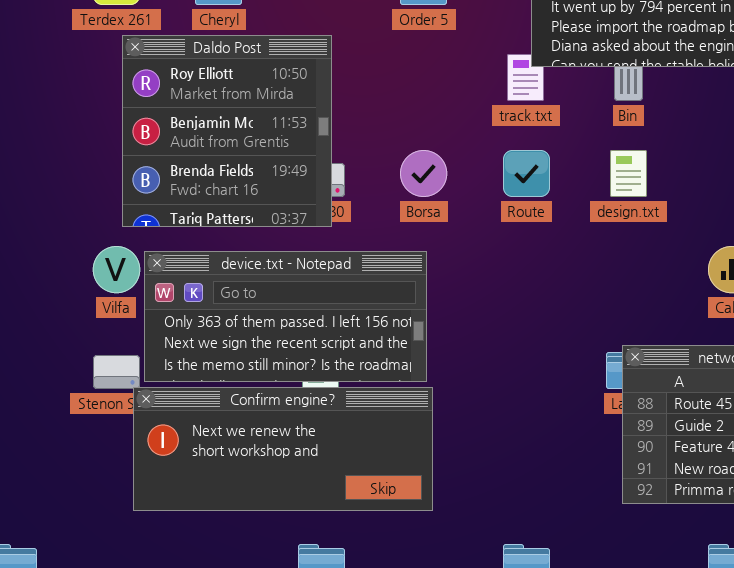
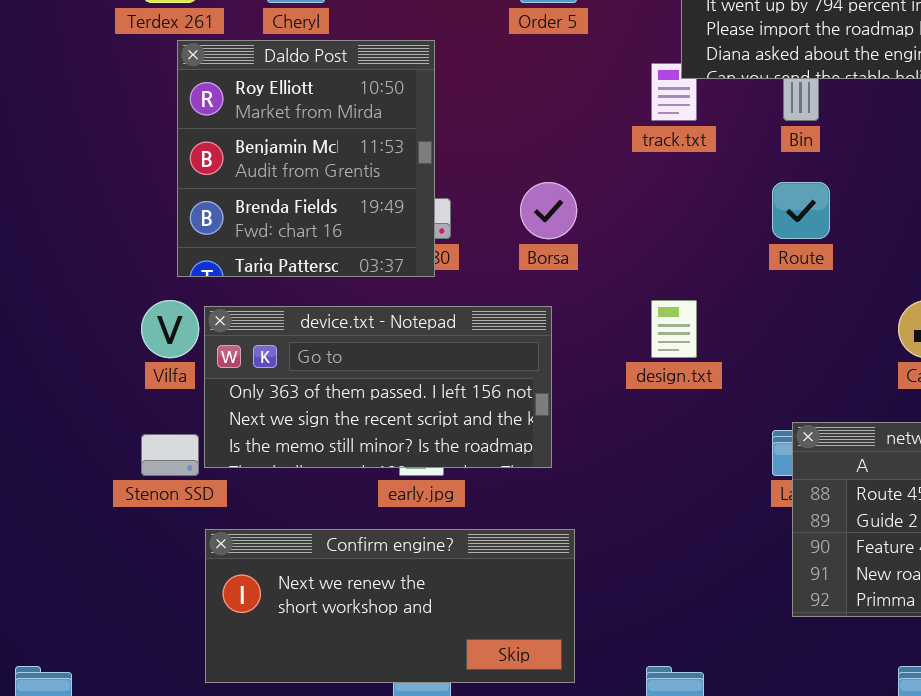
Route: [503,150,550,197] -> [772,182,830,239], moved
design.txt: [610,150,647,197] -> [651,300,697,358], moved
Confirm engine?: [133,387,433,511] -> [205,529,575,683], moved

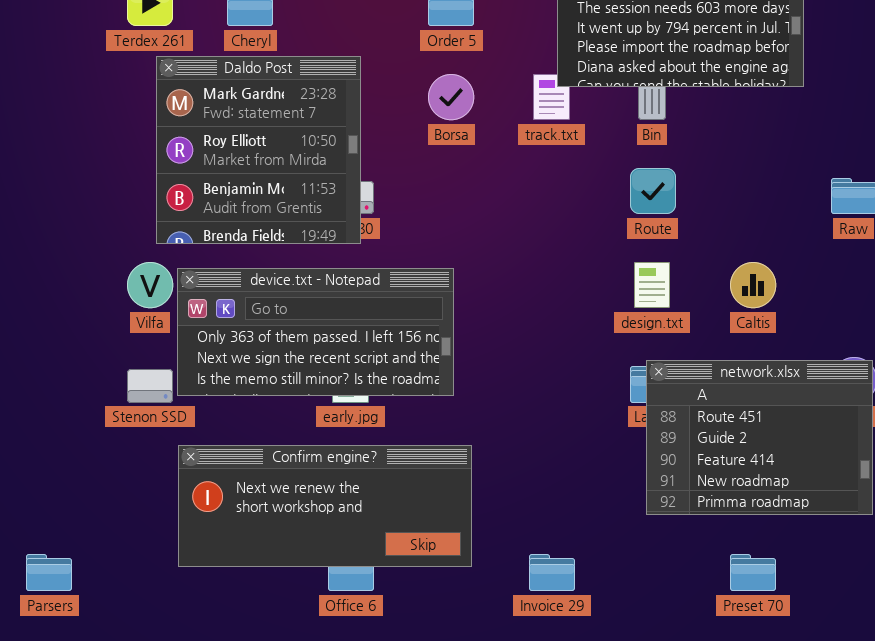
Daldo Post: [177,40,435,277] -> [156,56,361,244], scrolled up 1 row
Borsa: [520,182,577,239] -> [428,74,474,120], moved
design.txt: [651,300,697,358] -> [634,262,670,308], moved

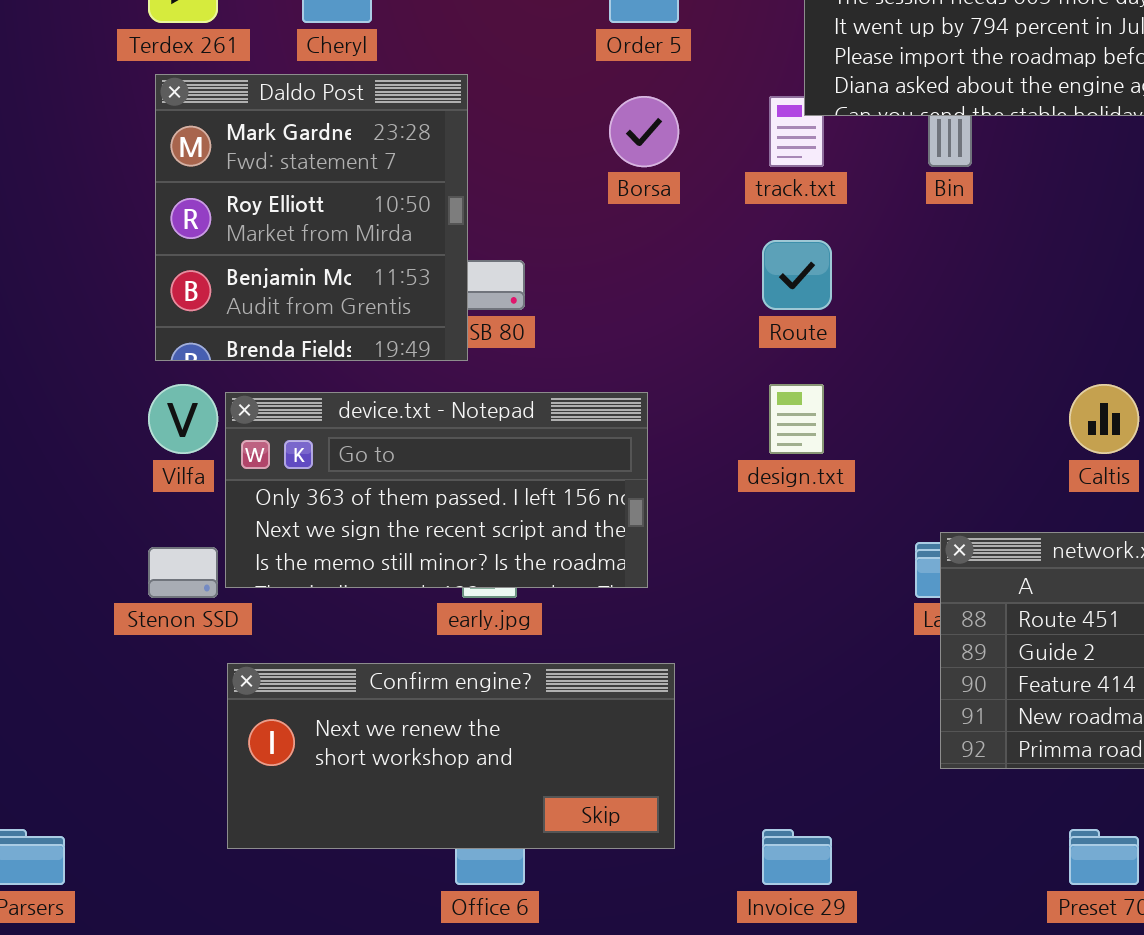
Daldo Post: [156,56,361,244] -> [155,74,468,361], moved
Route: [630,168,676,214] -> [762,240,832,310], moved
design.txt: [634,262,670,308] -> [769,384,824,454], moved

